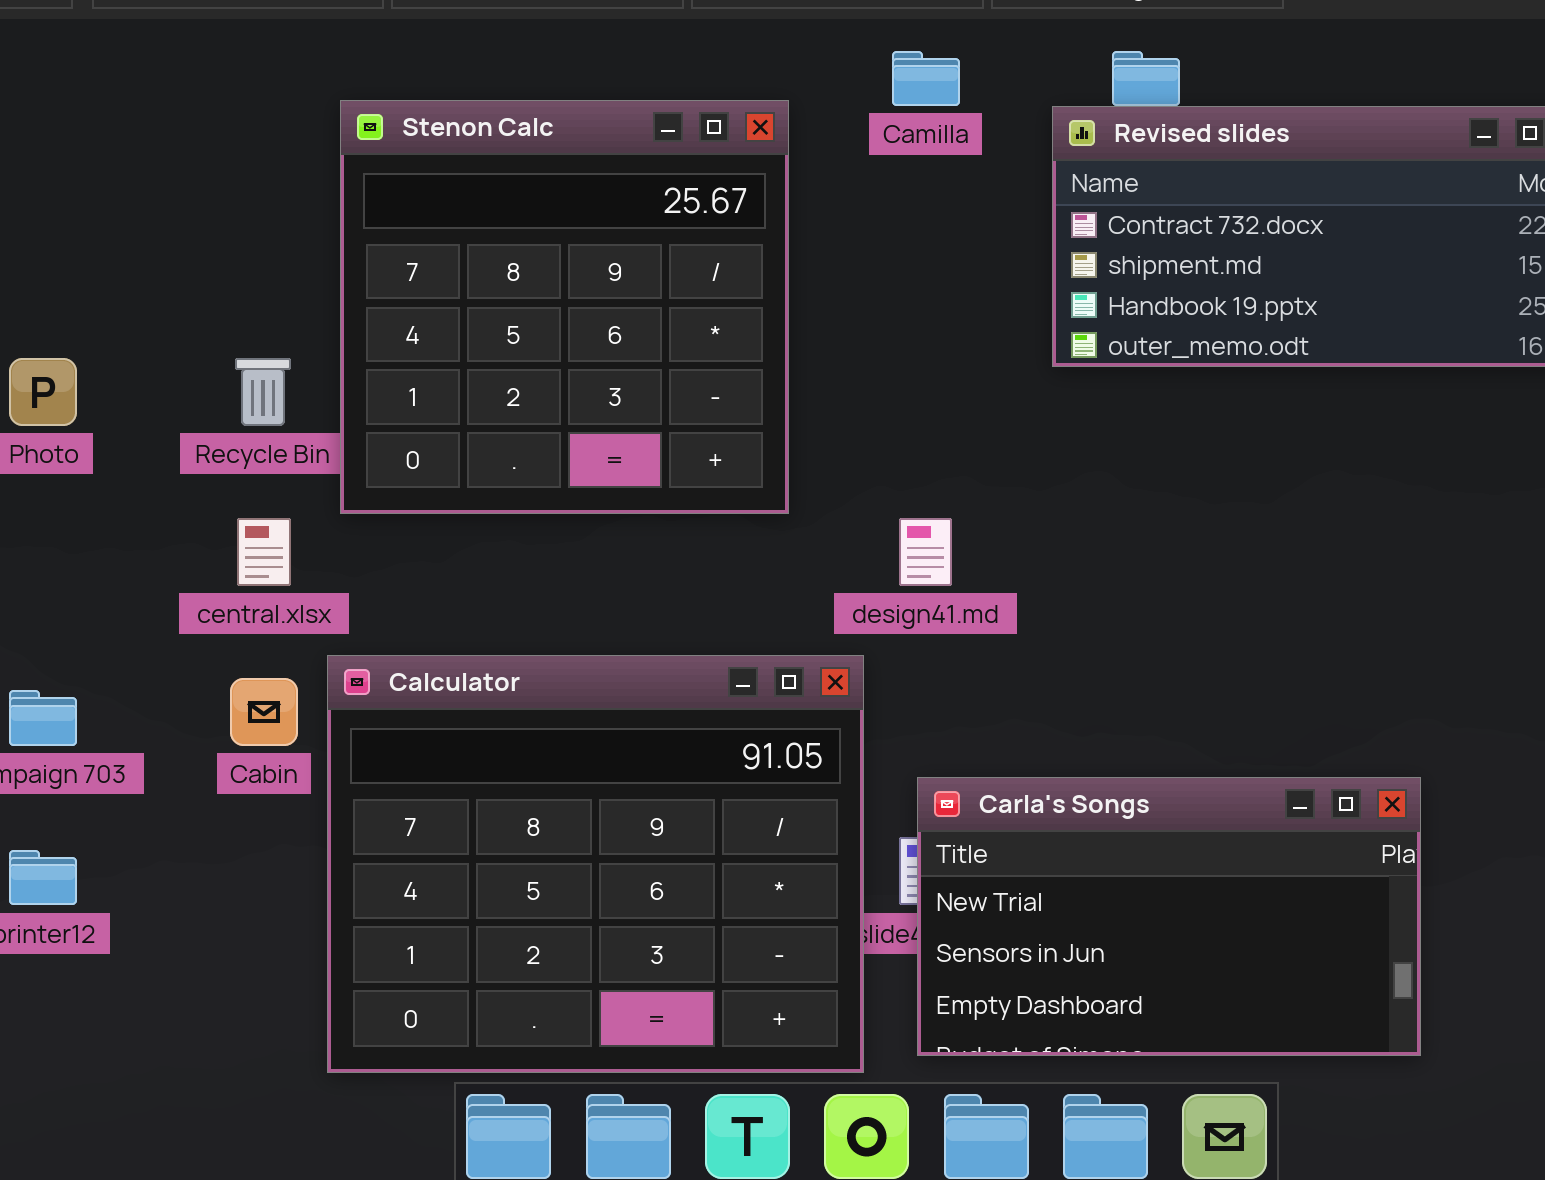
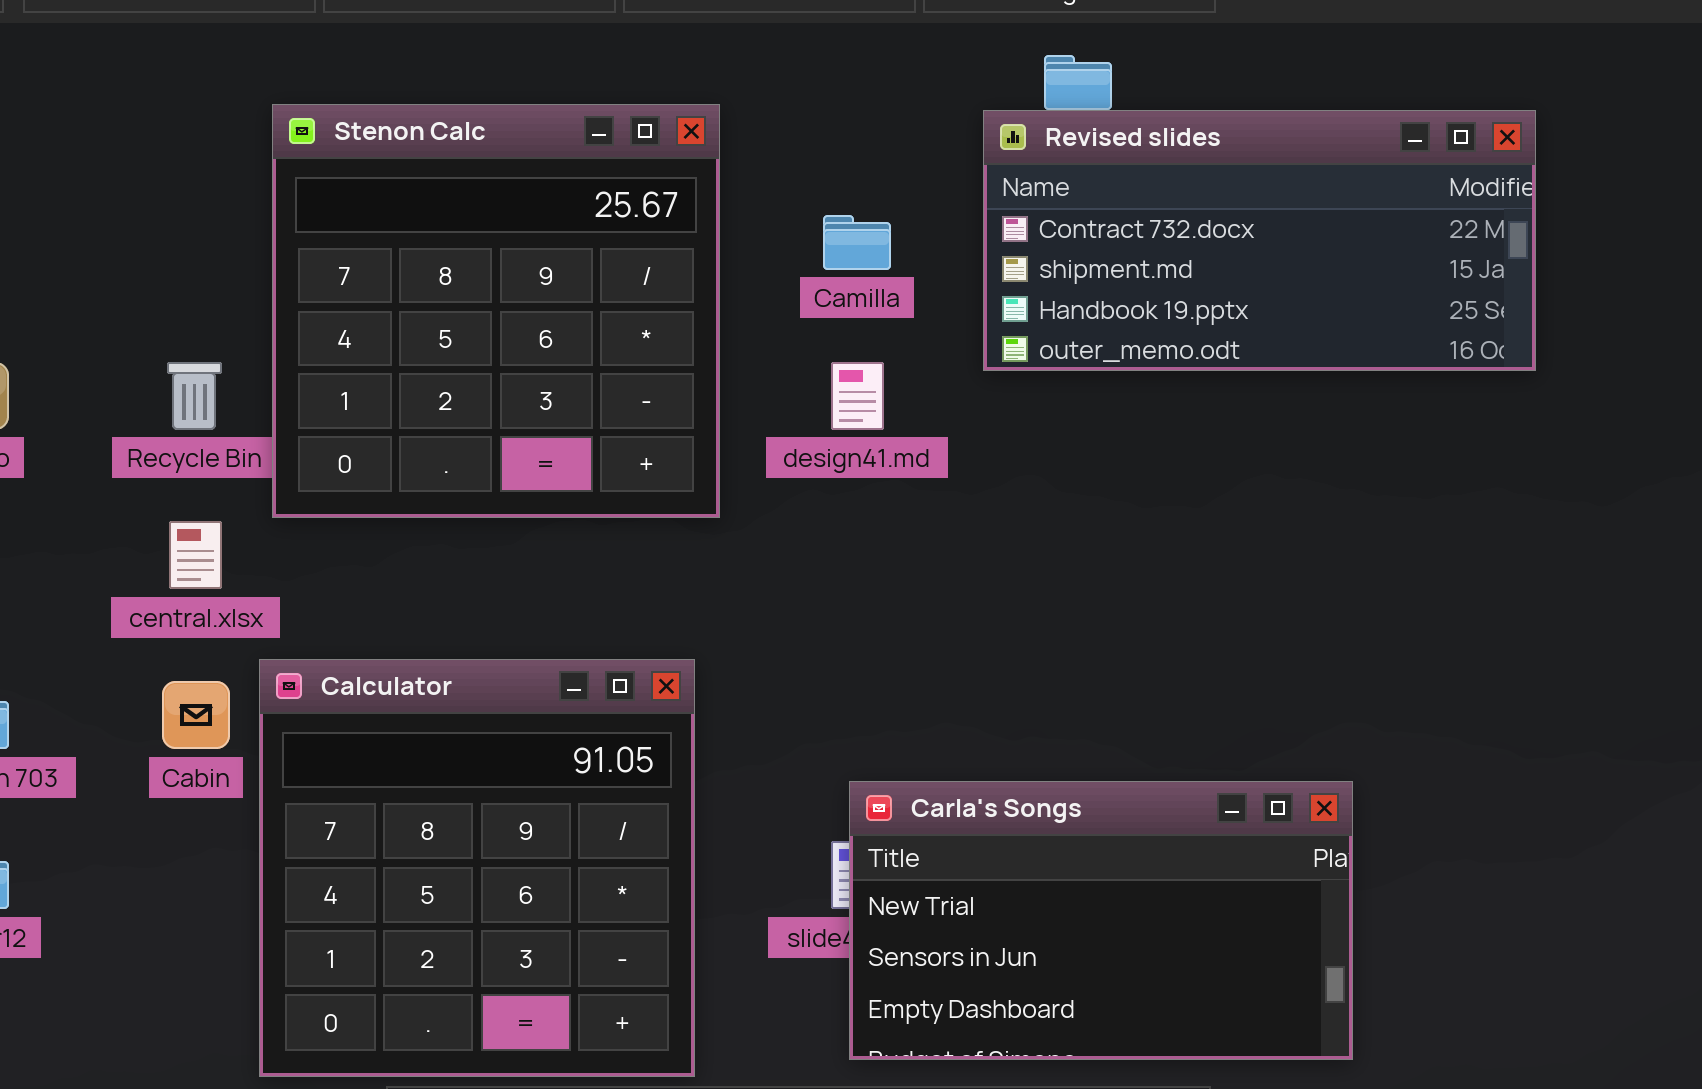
Camilla: [892,51,960,106] -> [823,215,891,270], moved
design41.md: [899,518,952,586] -> [831,362,884,430], moved
Calculator: [327,655,864,1073] -> [259,659,695,1077], resized

